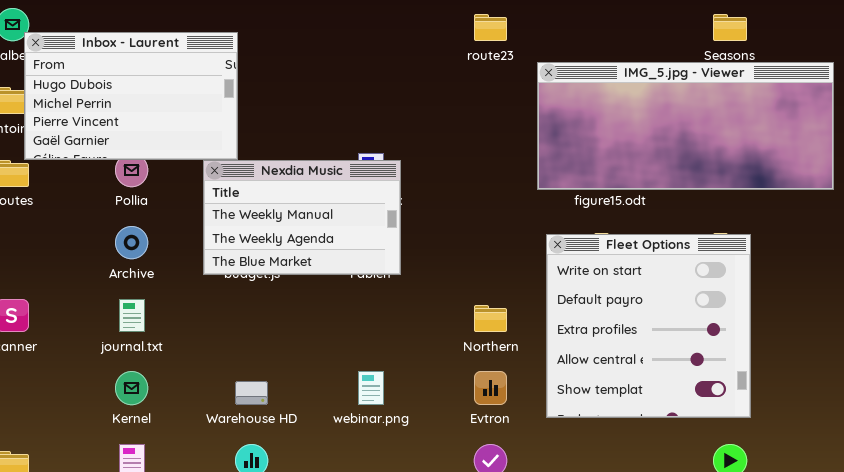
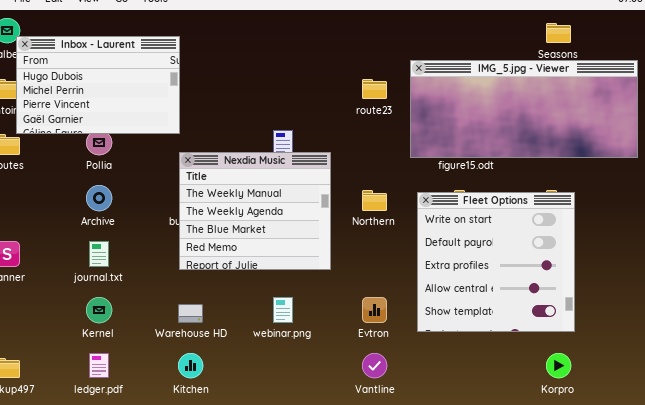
route23: [474,14,507,41] -> [362,79,387,99], moved
Nexdia Music: [203,160,401,275] -> [179,152,331,270], moved, resized
Northern: [474,305,507,332] -> [362,190,387,211], moved

